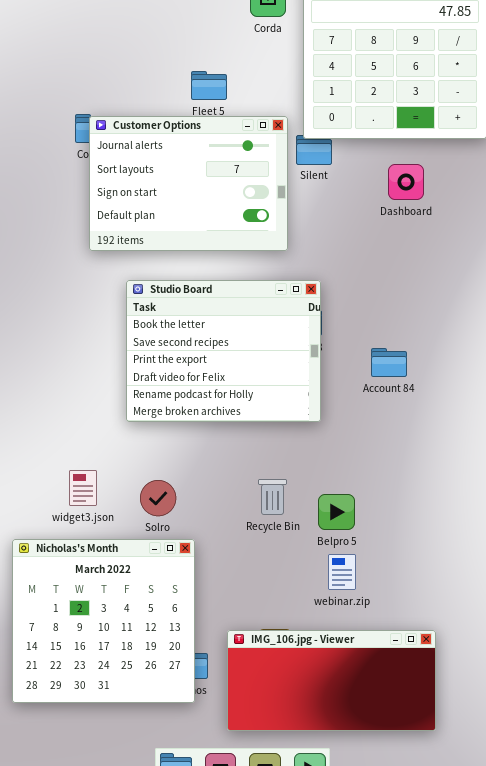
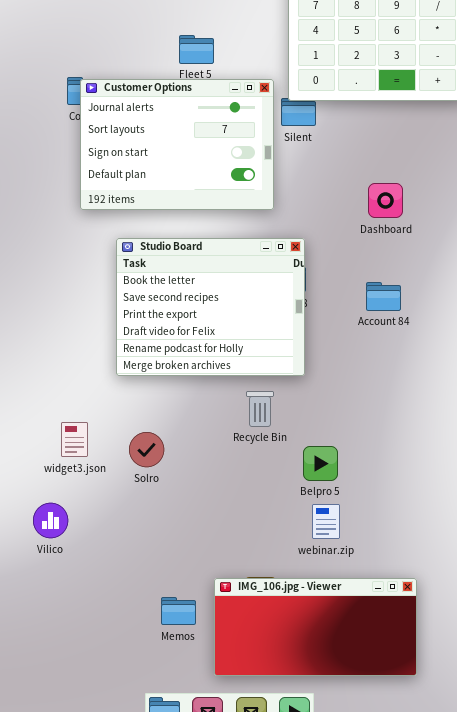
Dashboard: [388,164,424,200] -> [368,183,403,218], moved
Account 84: [371,348,407,377] -> [366,282,401,311], moved
Recycle Bin: [258,479,287,515] -> [246,391,274,427], moved
Nicholas's Month: [12,539,195,703] -> none, closed

